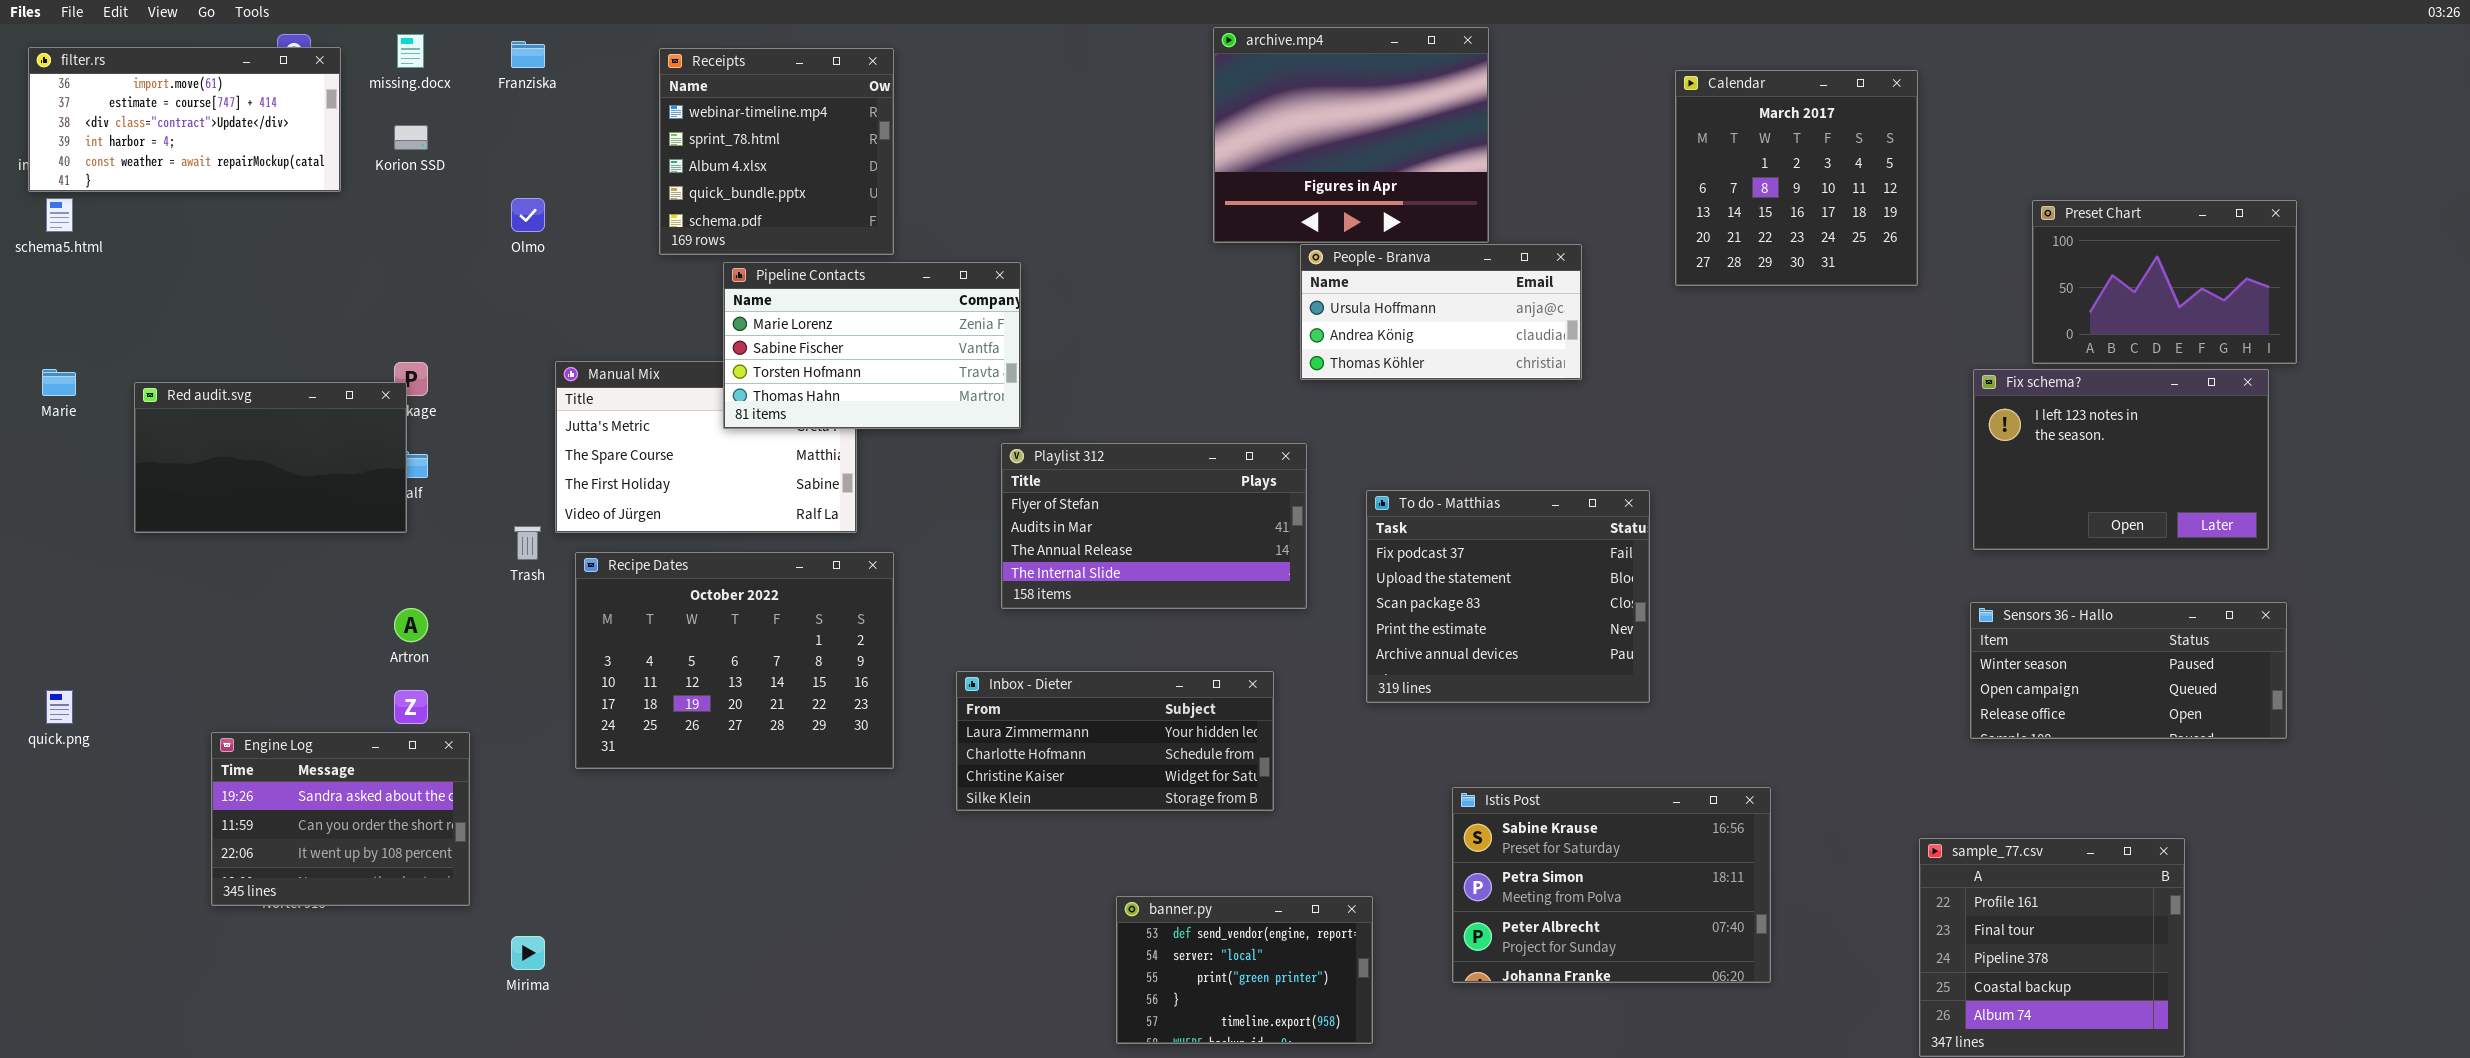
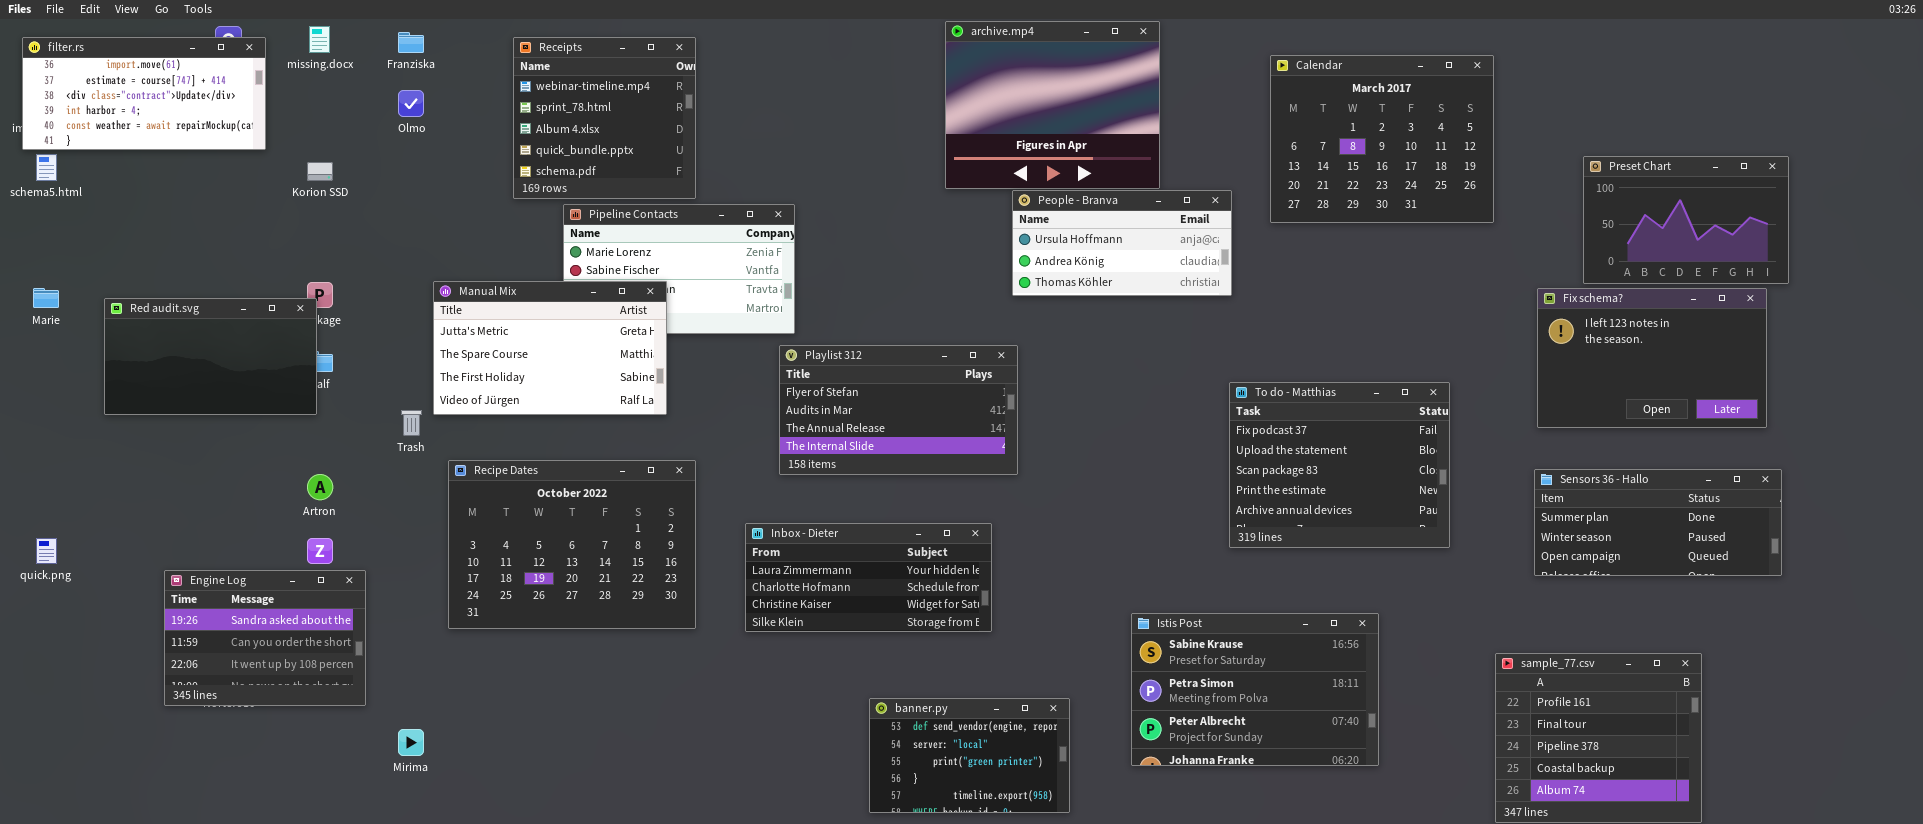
Calendar: [1675,70,1918,286] -> [1270,55,1494,223], resized
Korion SSD: [394,125,428,150] -> [307,162,333,181], moved
Olmo: [511,198,545,232] -> [398,90,424,117], moved
Manual Mix: [555,361,857,533] -> [433,281,667,415], raised
To do - Matthias: [1366,490,1650,703] -> [1229,382,1450,548], moved
Recipe Dates: [575,552,894,769] -> [448,460,696,629], moved
Sensors 36 - Hallo: [1970,602,2287,739] -> [1534,469,1782,576], scrolled up 1 row

